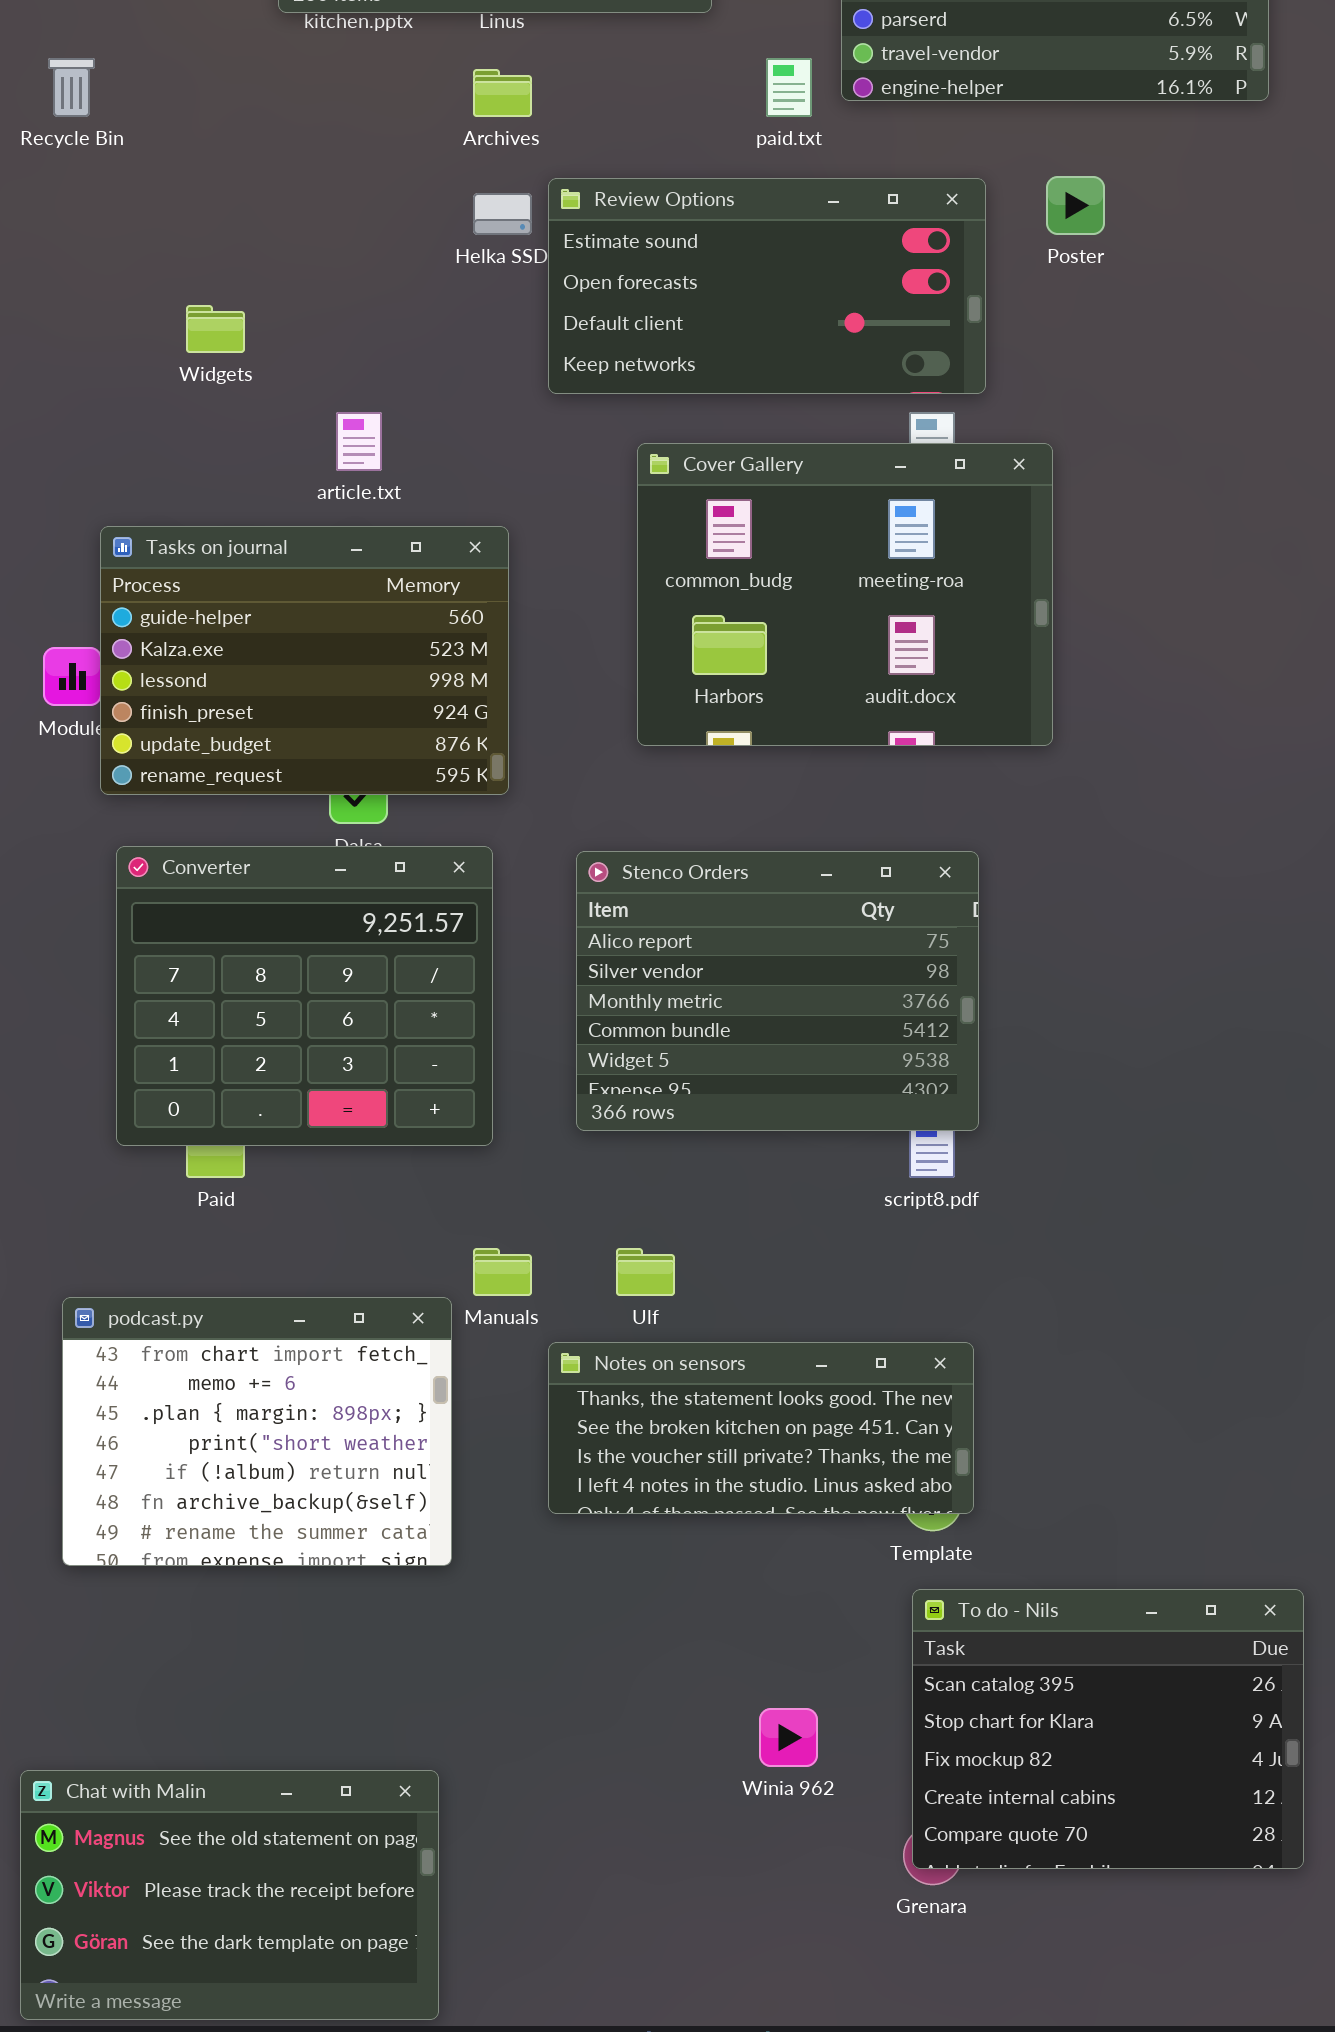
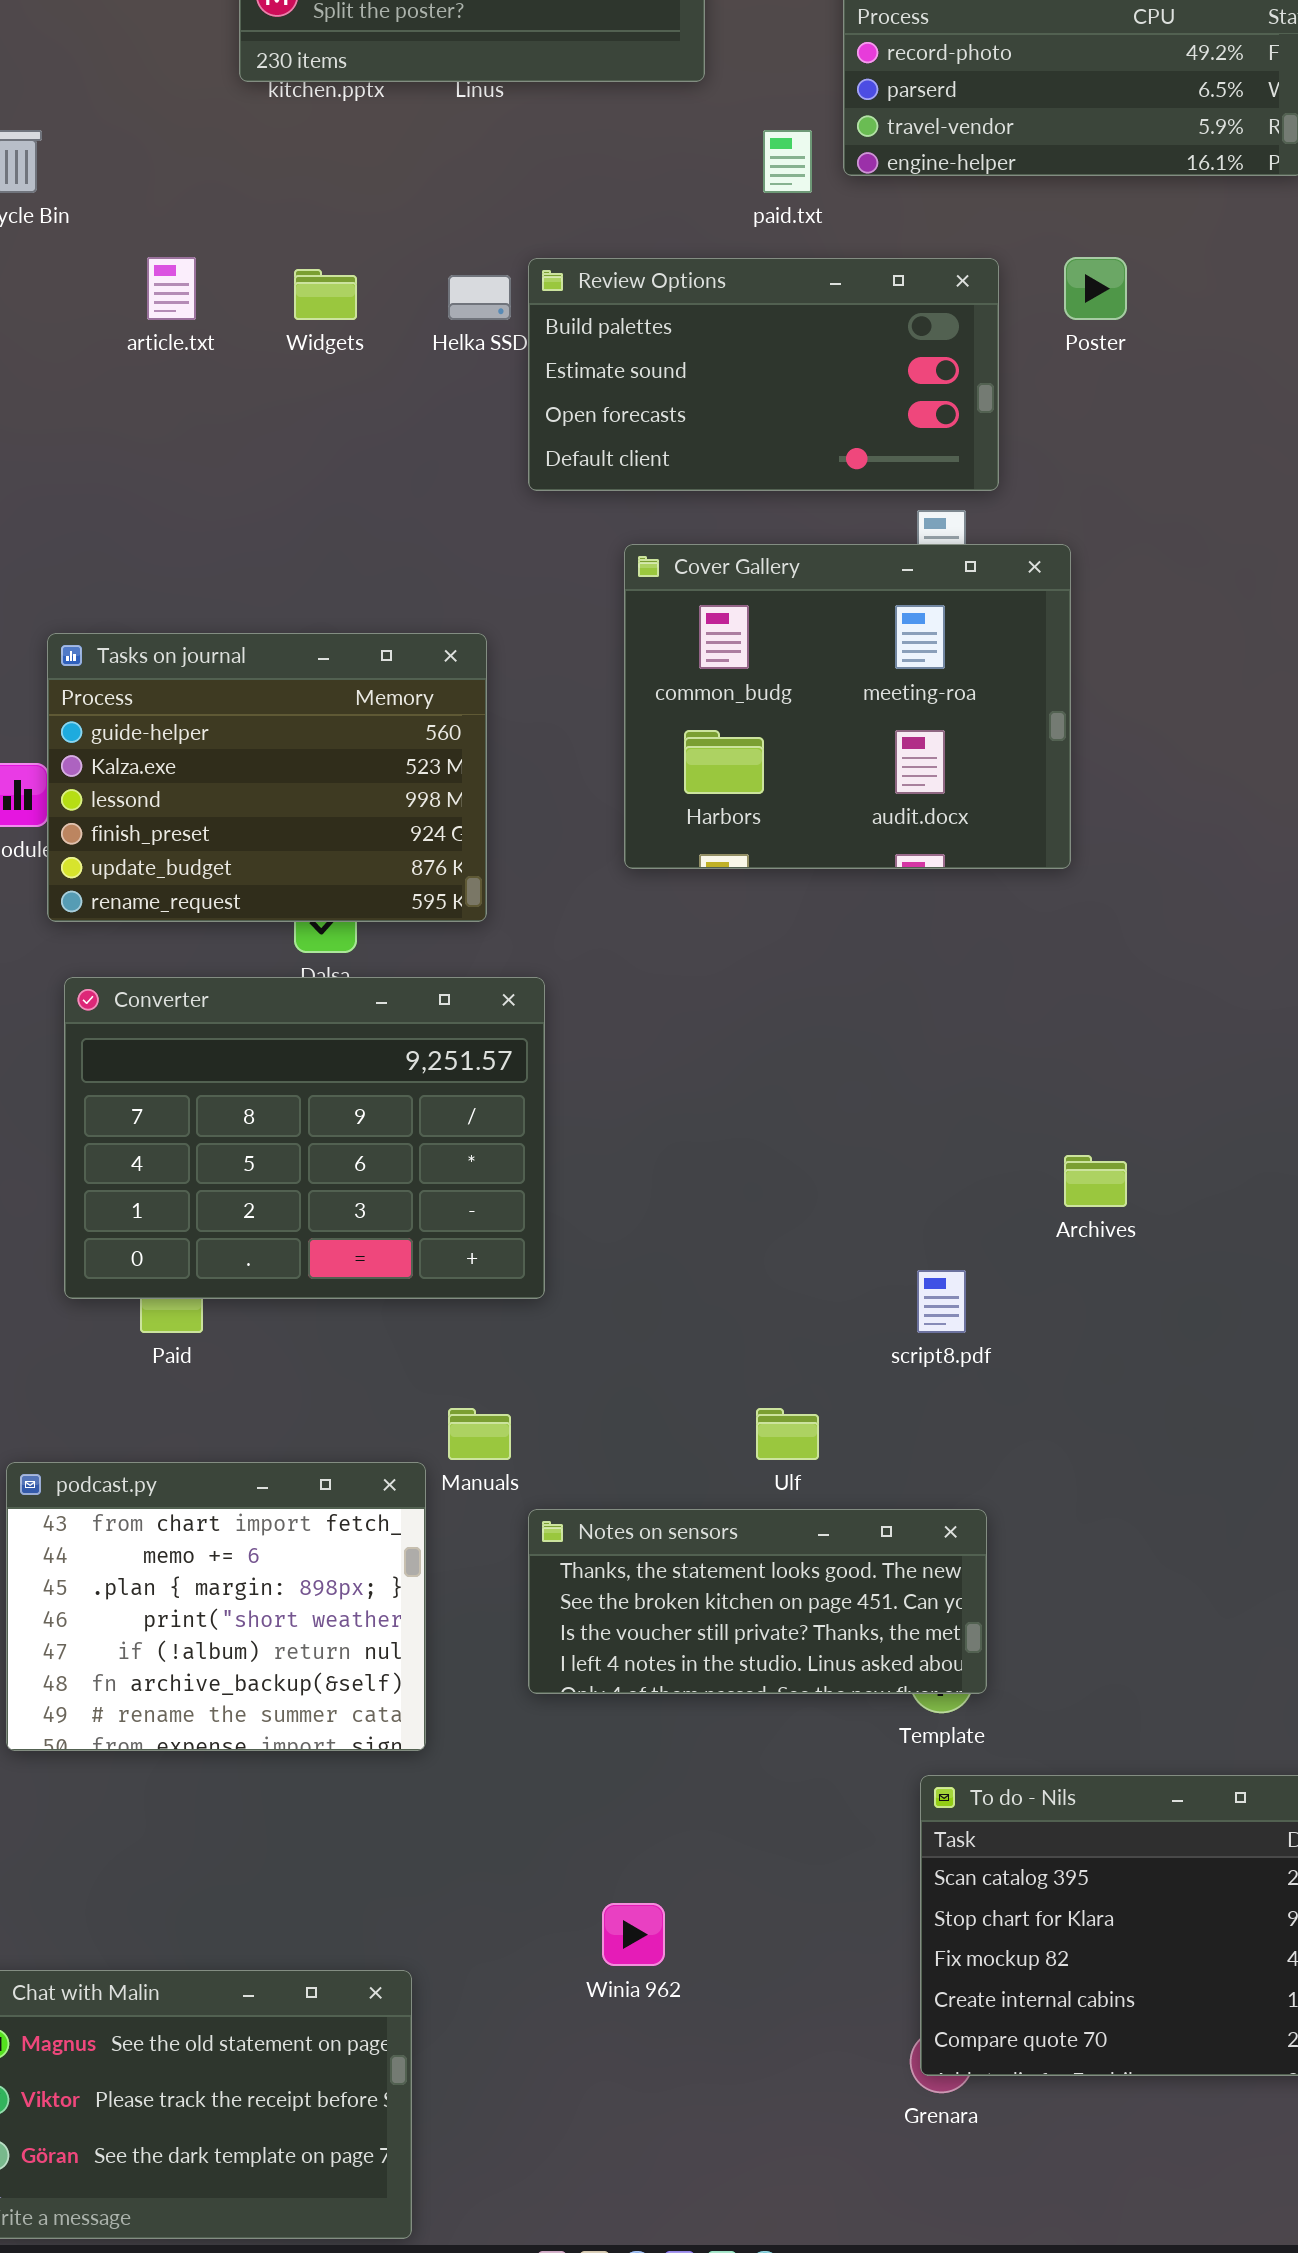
Archives: [473,69,532,117] -> [1064,1155,1127,1207], moved
Review Options: [548,178,986,394] -> [528,258,999,491], scrolled up 1 row
Widgets: [186,305,245,353] -> [294,269,357,320], moved
article.txt: [336,412,382,471] -> [147,257,196,320], moved
Converter: [116,846,493,1146] -> [64,977,545,1299], resized
Stenco Orders: [576,851,979,1131] -> none, closed
Ulf: [616,1248,675,1296] -> [756,1408,819,1460], moved
Winia 962: [759,1708,818,1767] -> [602,1903,665,1966], moved

